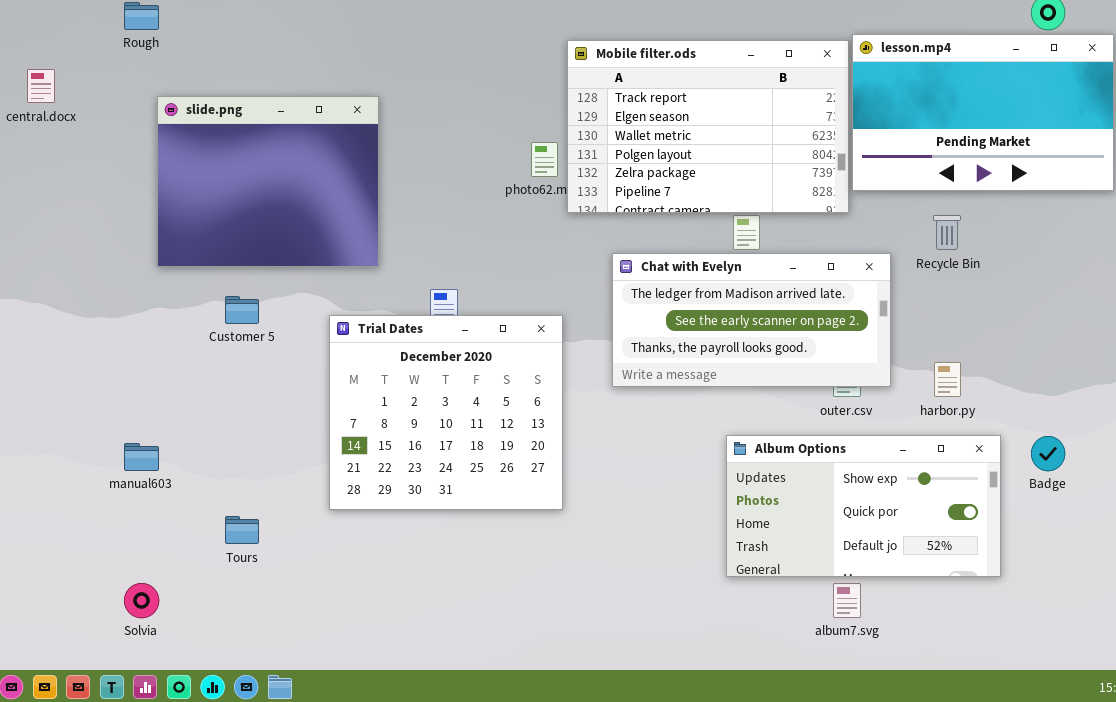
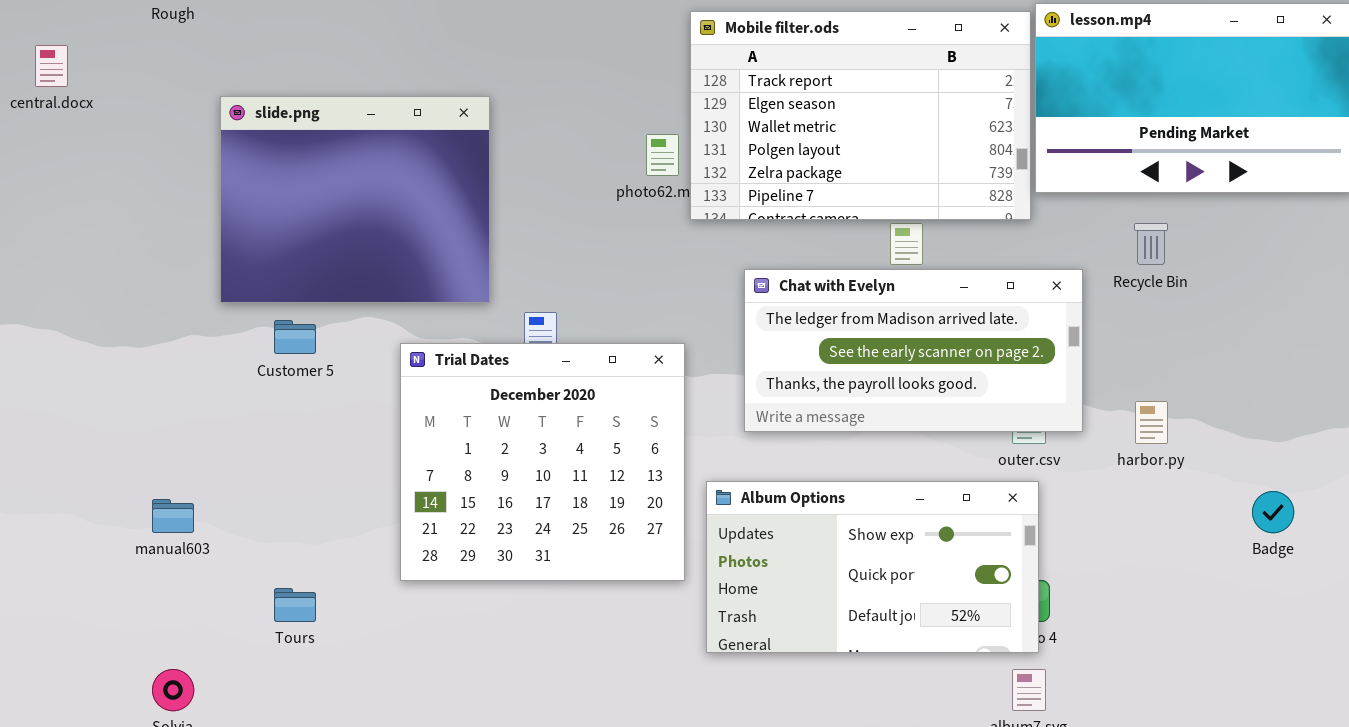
slide.png: [157,96,379,267] -> [220,96,490,303], moved
Album Options: [726,435,1001,577] -> [706,481,1039,653], moved

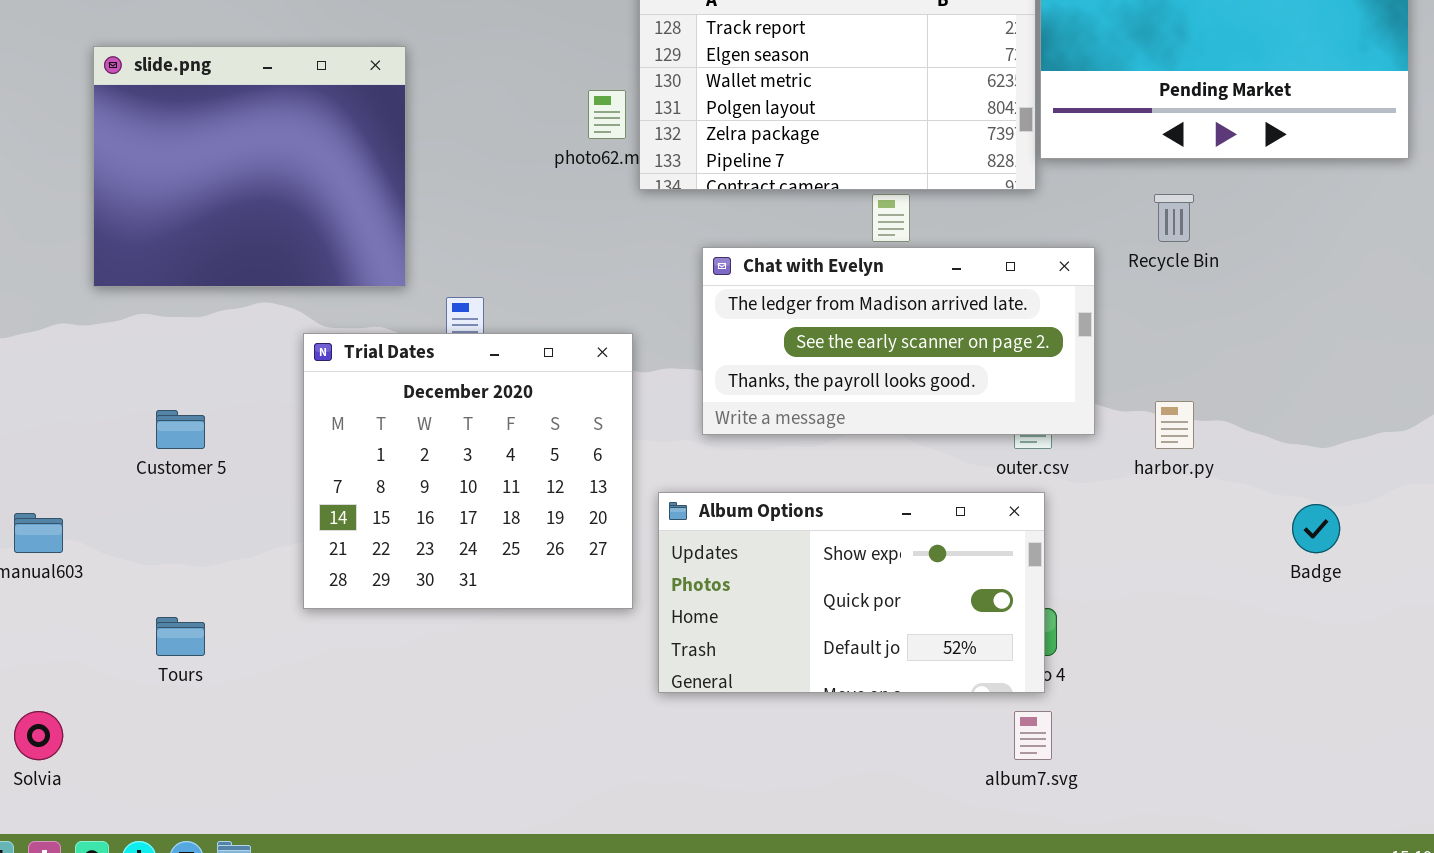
Customer 5: [274,320,316,354] -> [156,410,205,449], moved

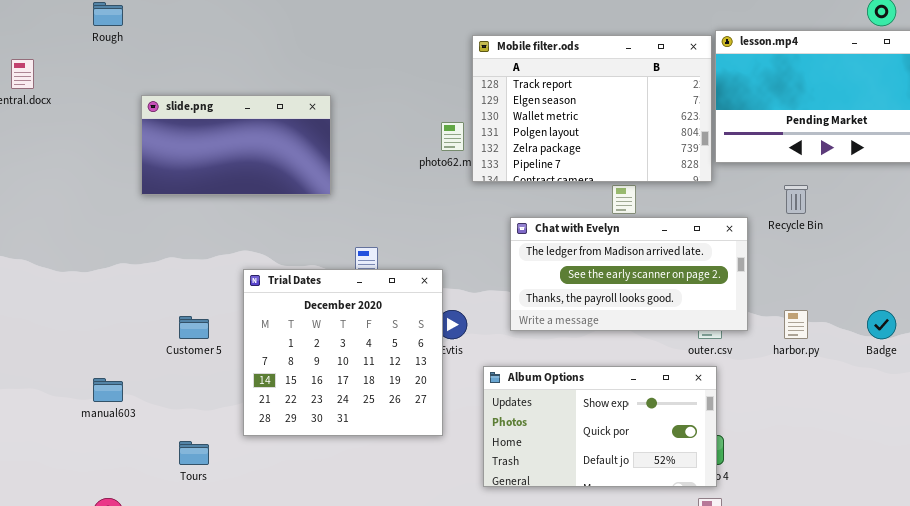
slide.png: [93,46,406,287] -> [141,95,331,195], resized
Trial Dates: [303,333,633,609] -> [243,269,443,436], moved
Badge: [1292,504,1340,553] -> [867,310,896,339], moved

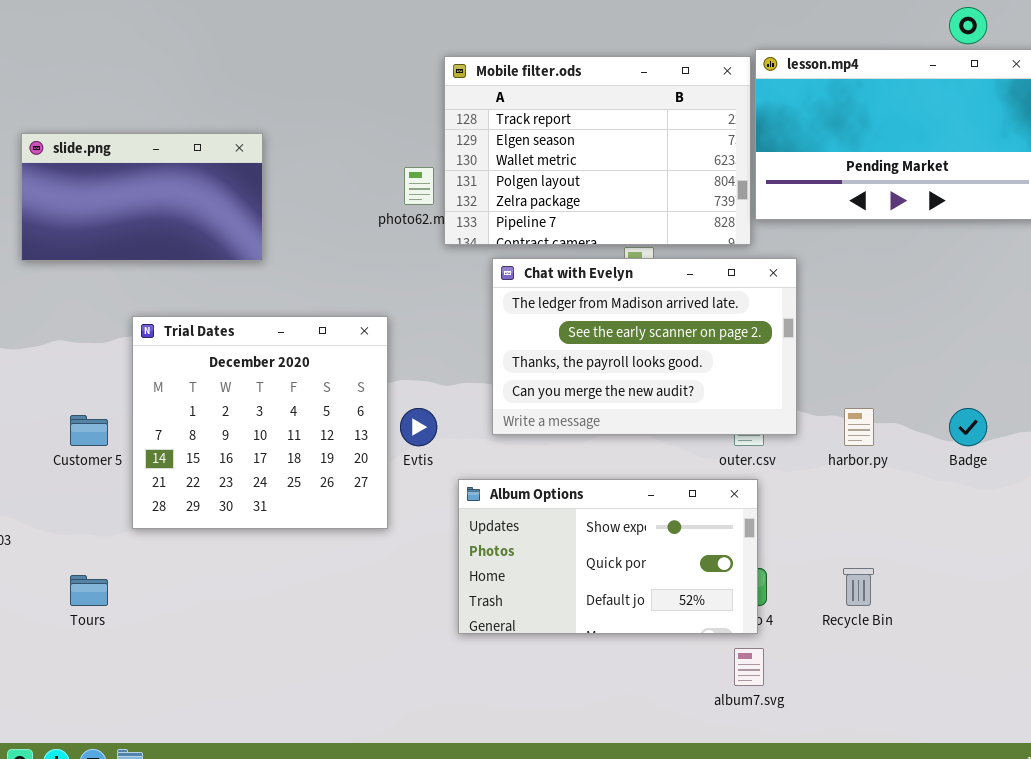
Recycle Bin: [784,185,808,214] -> [843,568,874,606], moved
Chat with Evelyn: [510,217,748,331] -> [492,258,797,435], resized
Trial Dates: [243,269,443,436] -> [132,316,388,529], moved

